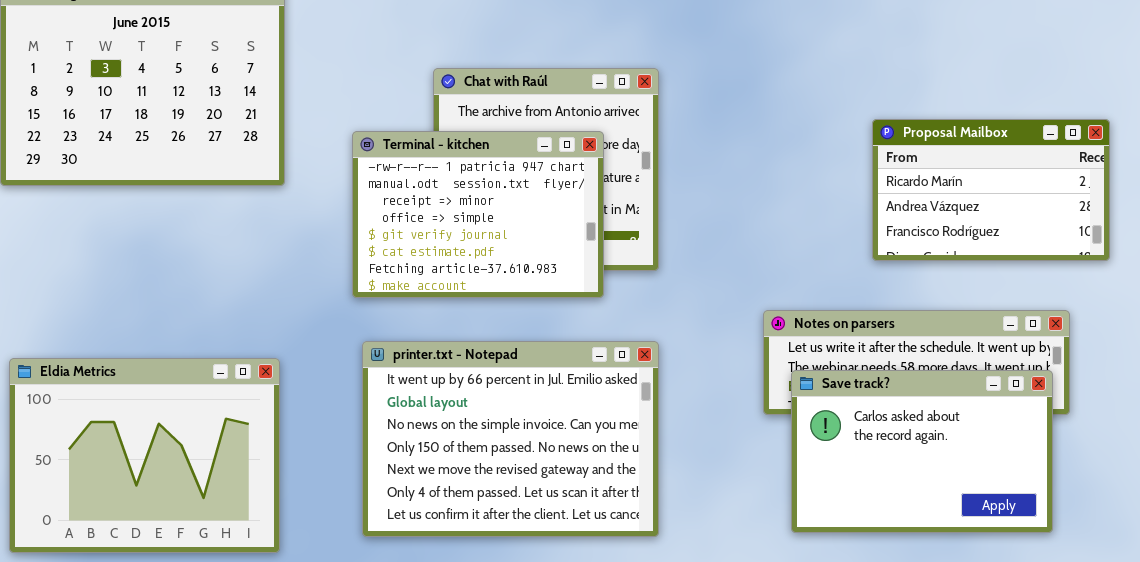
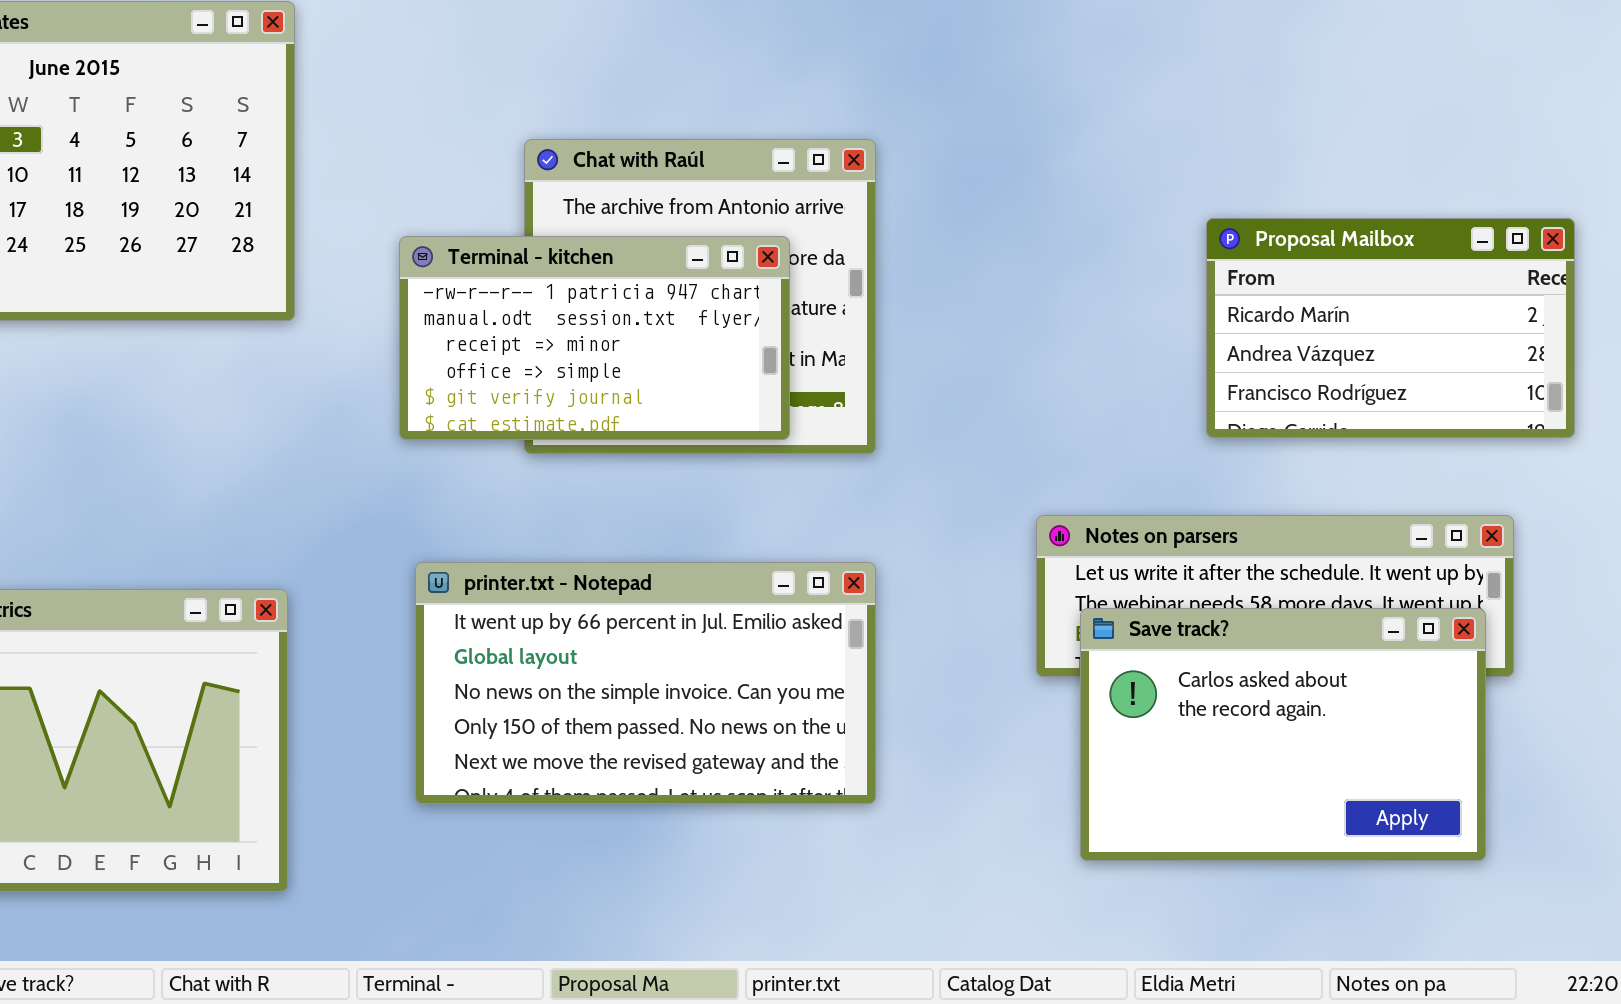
Terminal - kitchen: [352,131,604,298] -> [399,236,790,440], resized
printer.txt - Notepad: [362,341,659,537] -> [415,562,876,804], resized

